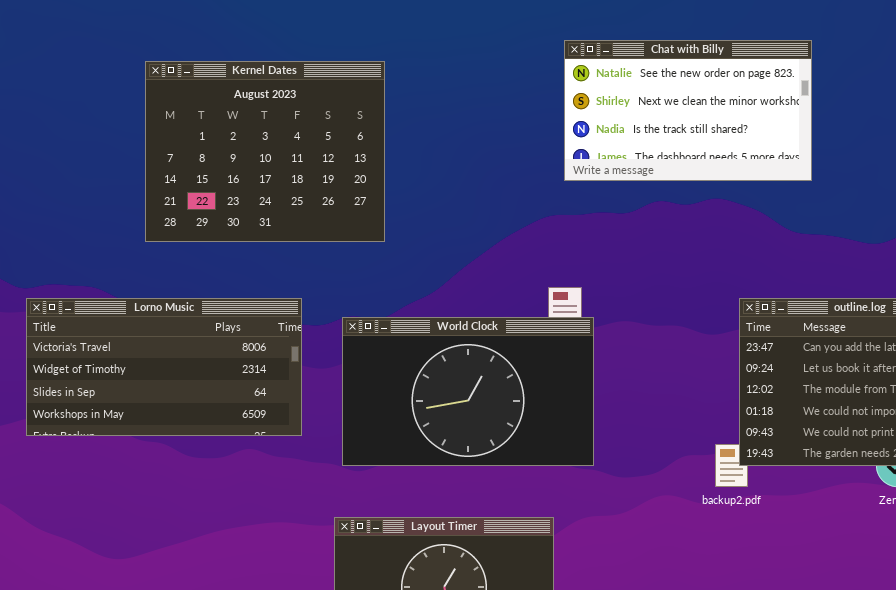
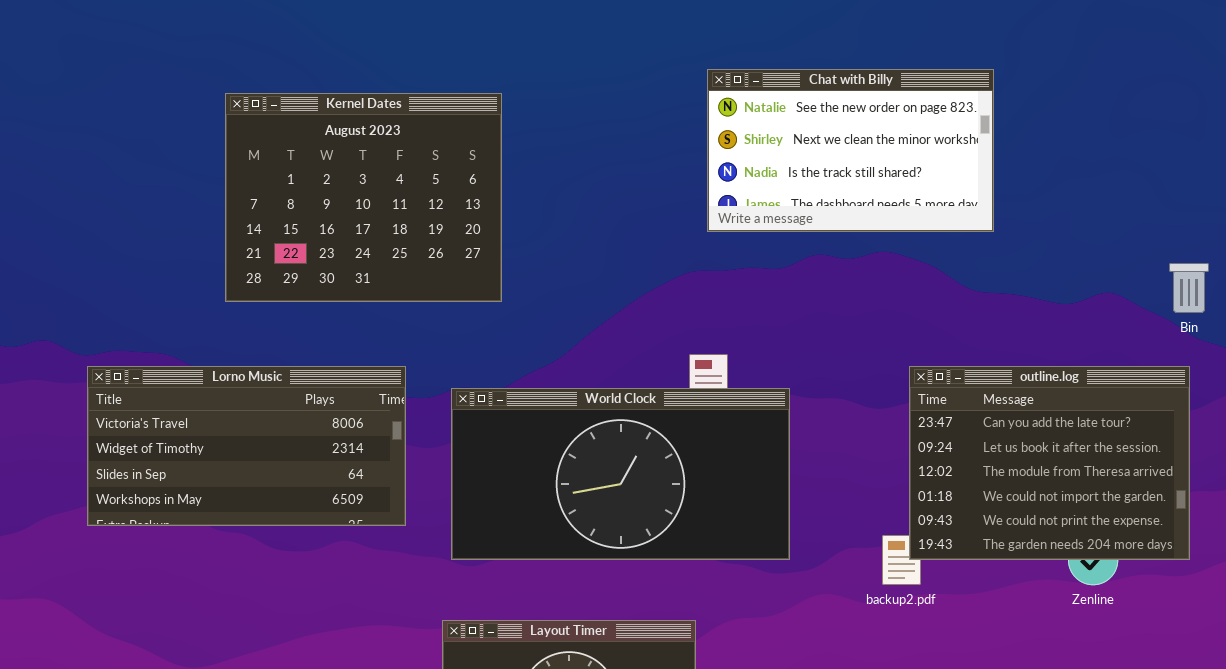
World Clock: [342,317,594,466] -> [451,388,790,560], resized

